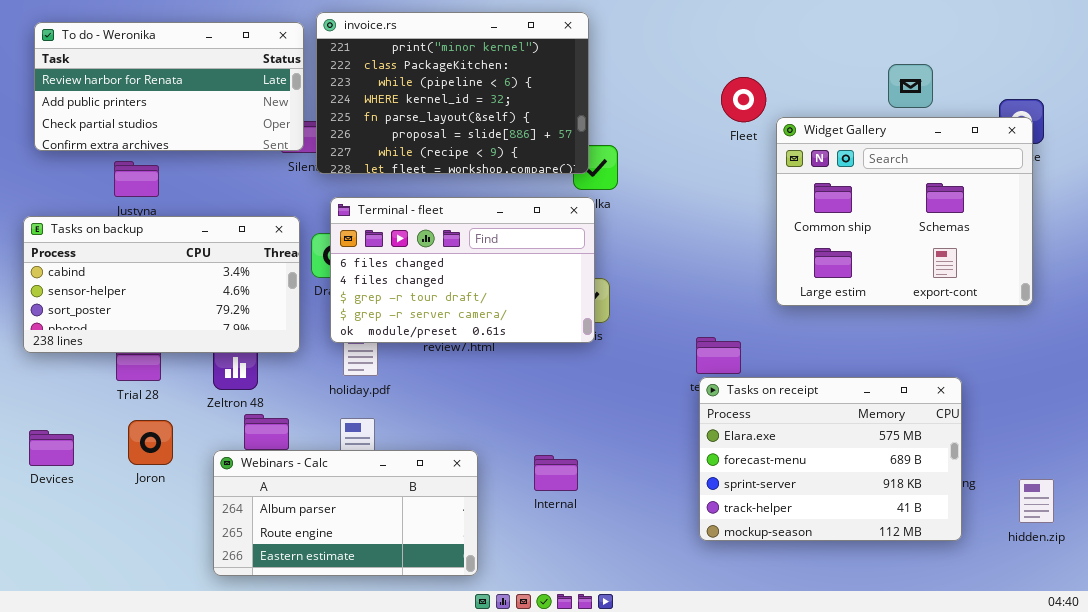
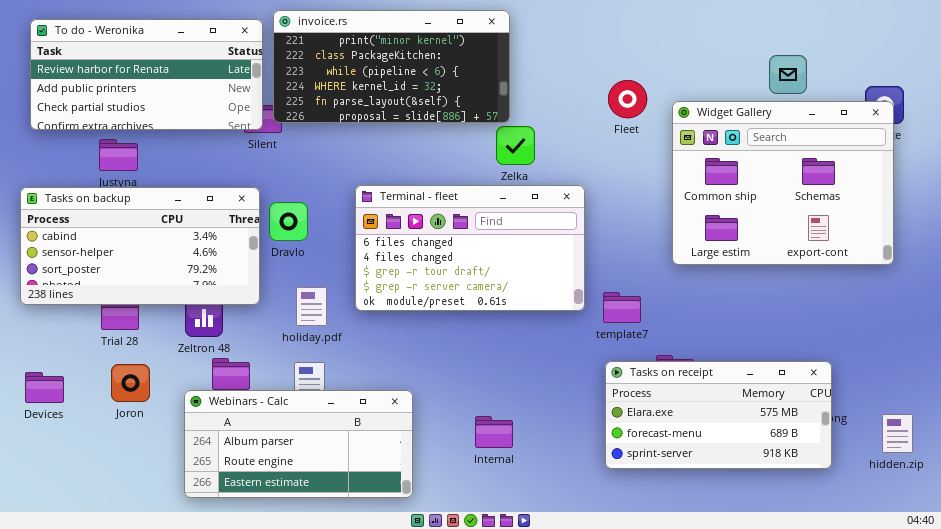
invoice.rs: [316,12,589,174] -> [273,10,510,123], resized
Fleet: [721,77,766,122] -> [608,80,647,118], moved
Terminal - fleet: [330,197,595,343] -> [355,185,585,311], moved
Tasks on receipt: [699,377,962,541] -> [605,361,832,469], resized
Internal: [534,455,578,491] -> [475,416,513,448], moved

